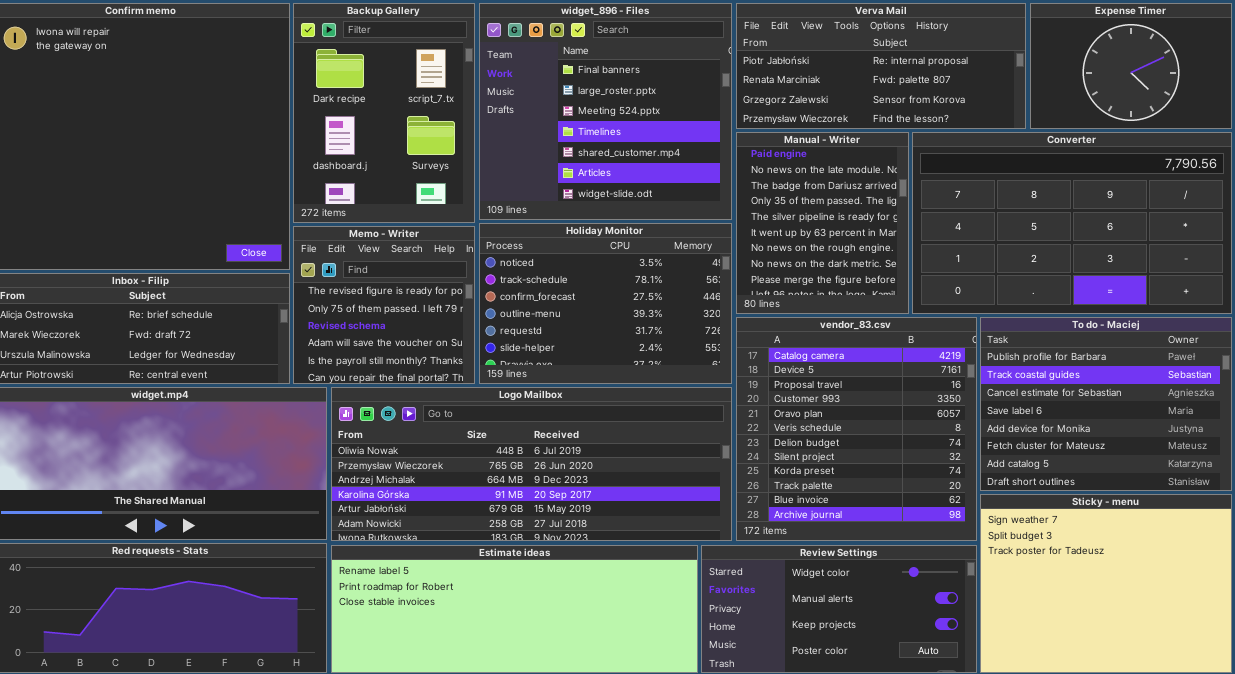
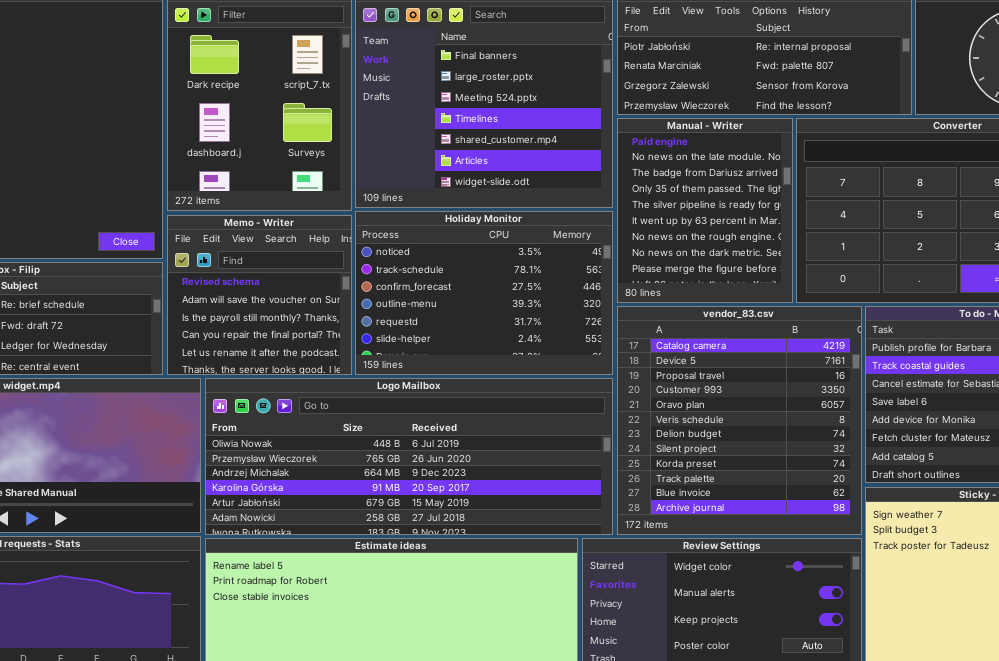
Memo - Writer: [293,226,475,384] -> [167,215,352,375], scrolled down 2 rows

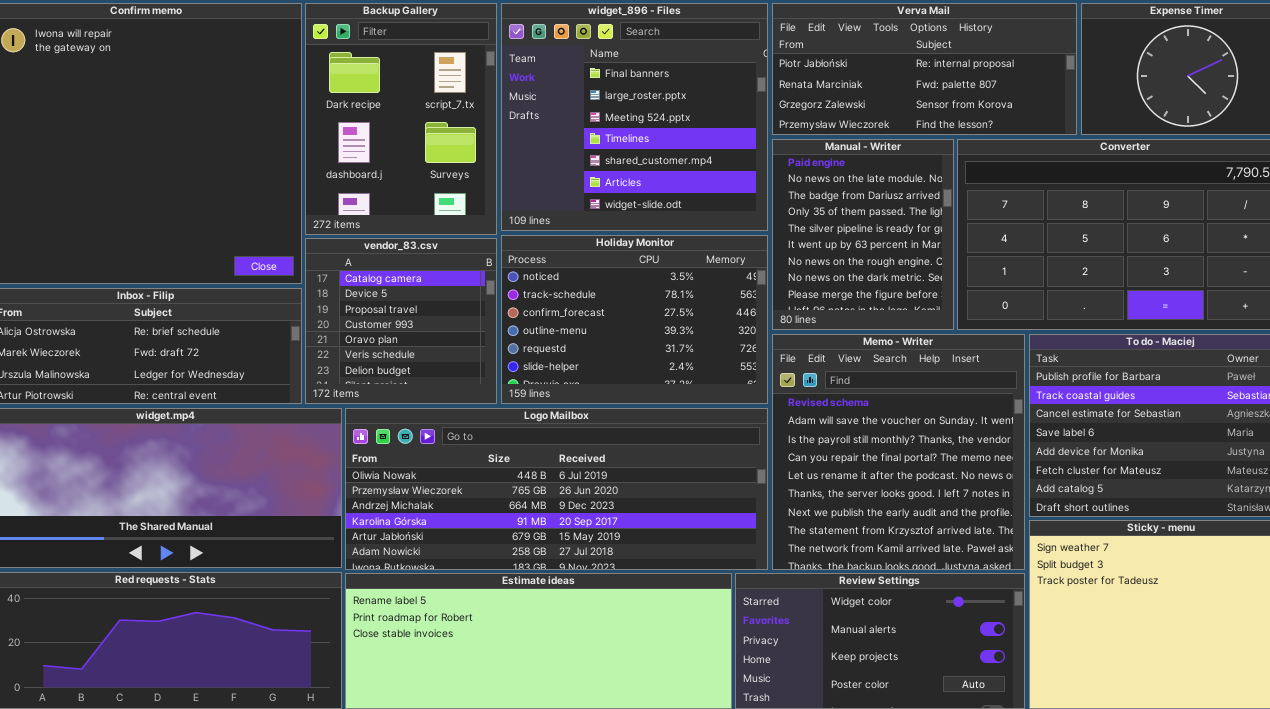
Memo - Writer: [167,215,352,375] -> [772,334,1025,570], moved, resized
vendor_83.csv: [617,306,862,535] -> [305,238,497,404], moved, resized

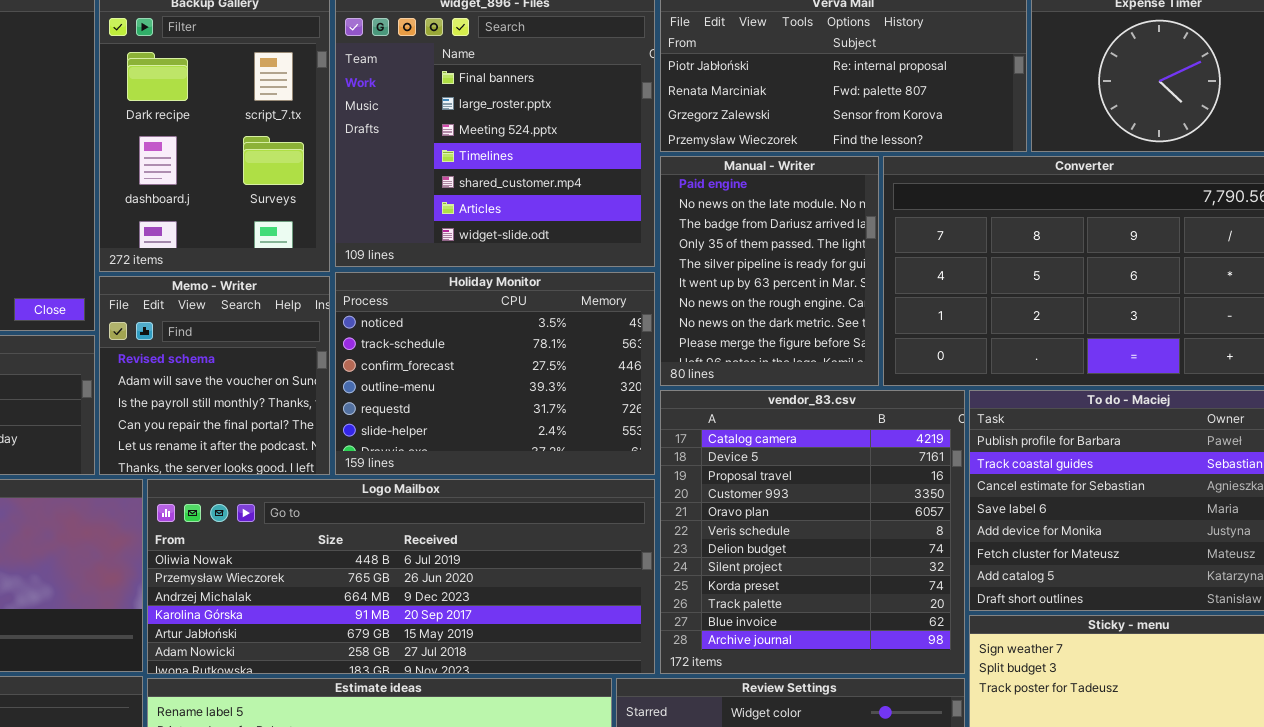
vendor_83.csv: [305,238,497,404] -> [660,390,965,674], moved, resized
Memo - Writer: [772,334,1025,570] -> [99,276,330,475], moved, resized

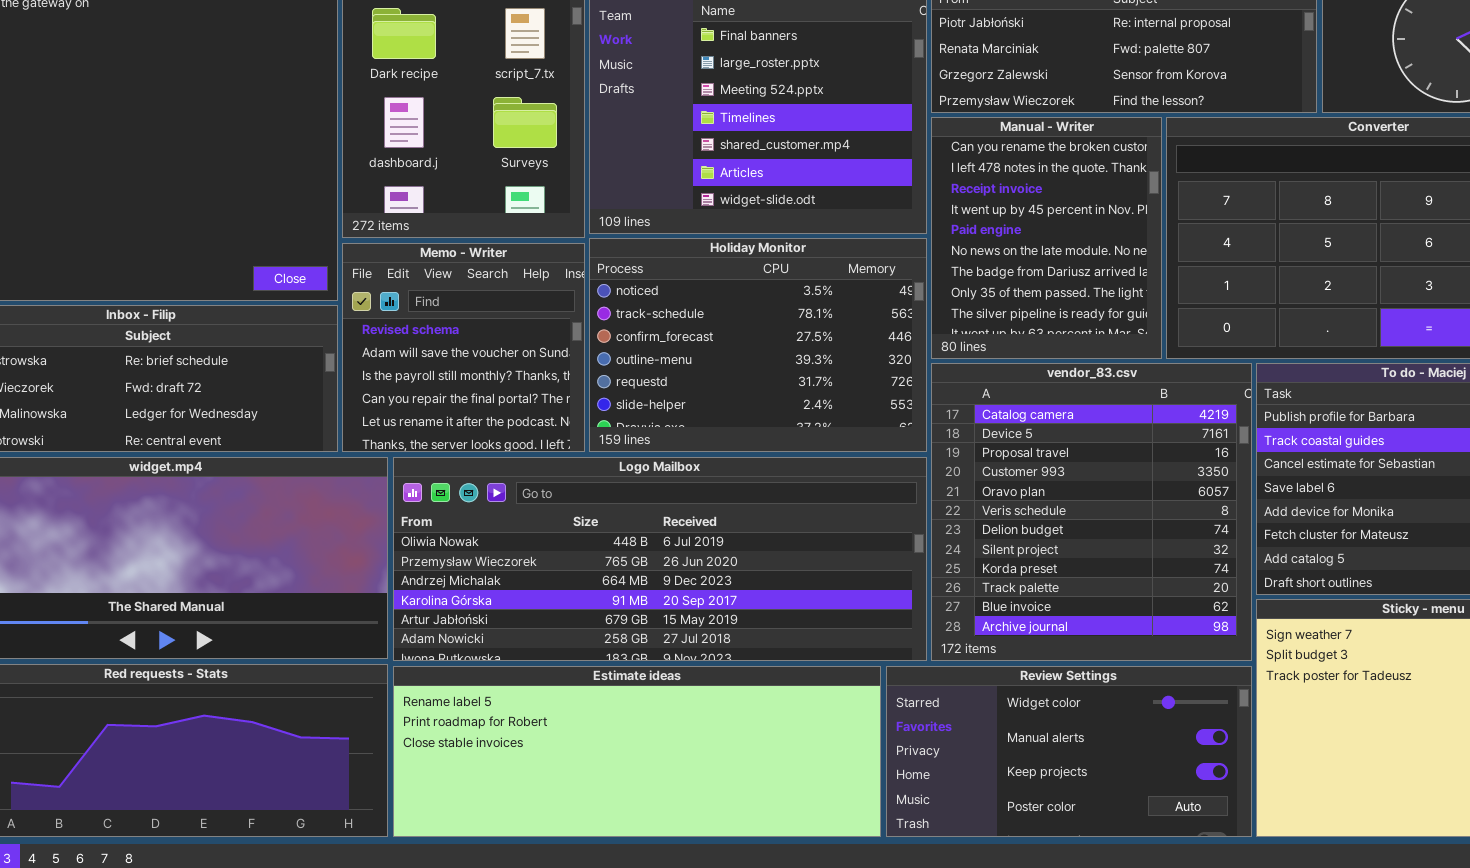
Manual - Writer: [660,156,879,386] -> [931,117,1162,359], scrolled up 4 rows

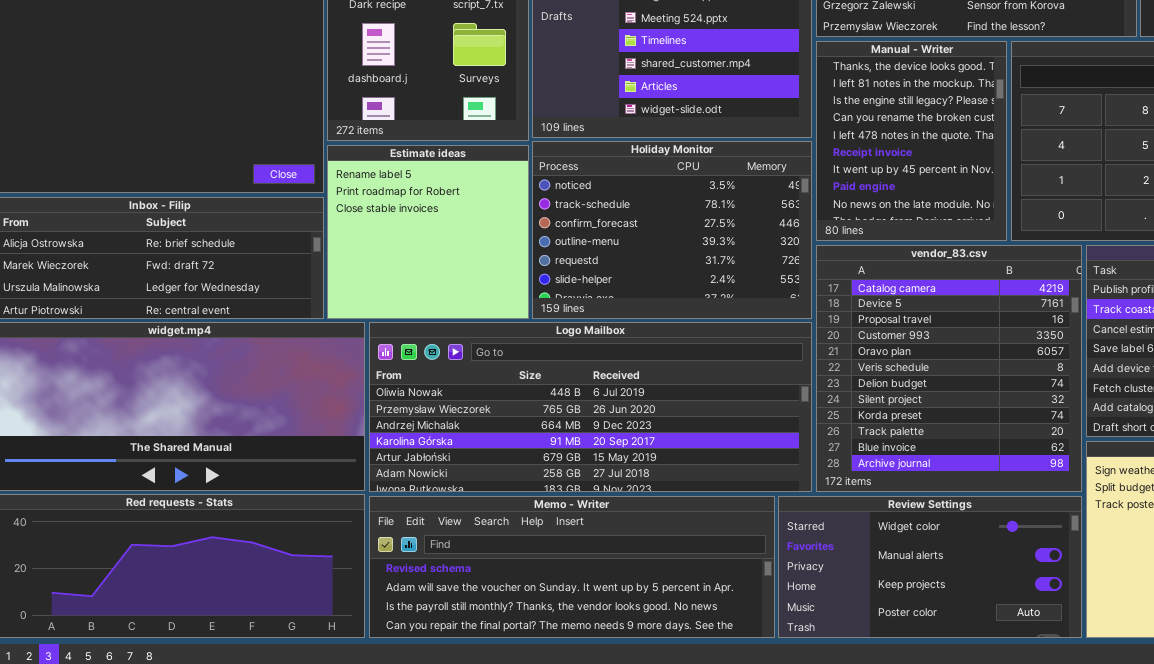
Manual - Writer: [931,117,1162,359] -> [816,41,1007,241], scrolled up 3 rows
Memo - Writer: [342,243,585,452] -> [369,496,775,638], moved, resized
Estimate ideas: [393,666,881,837] -> [327,145,529,319], moved, resized

